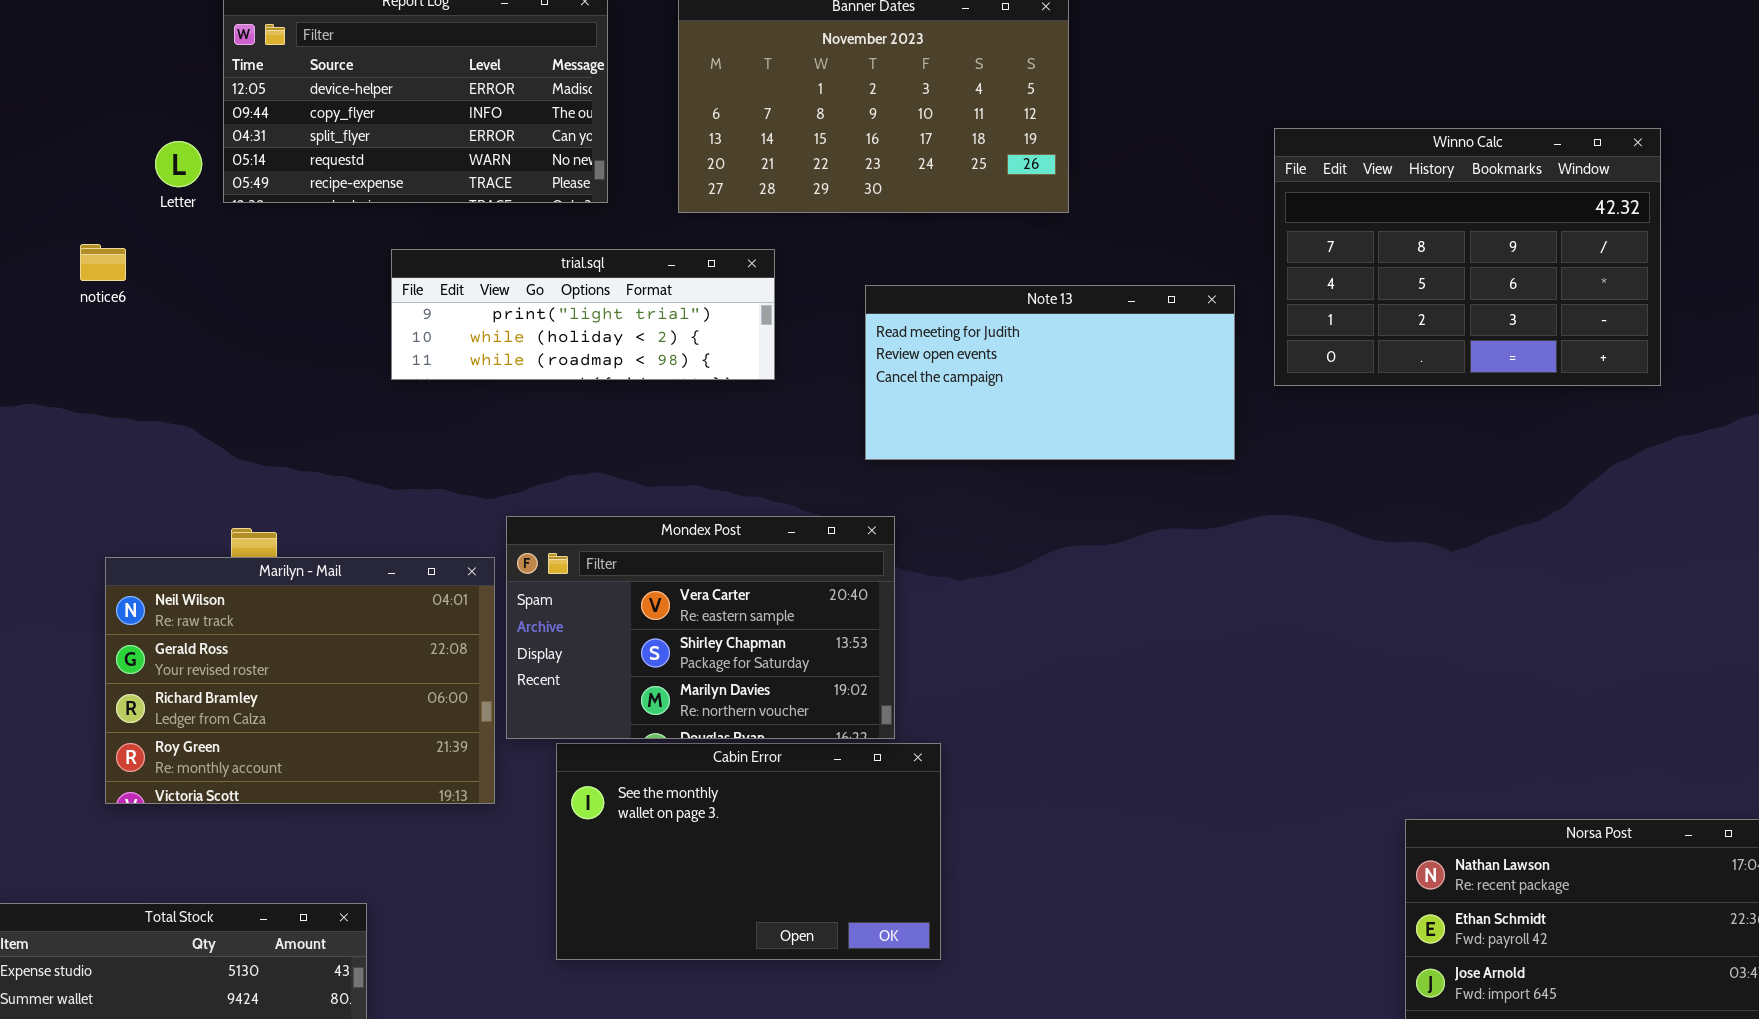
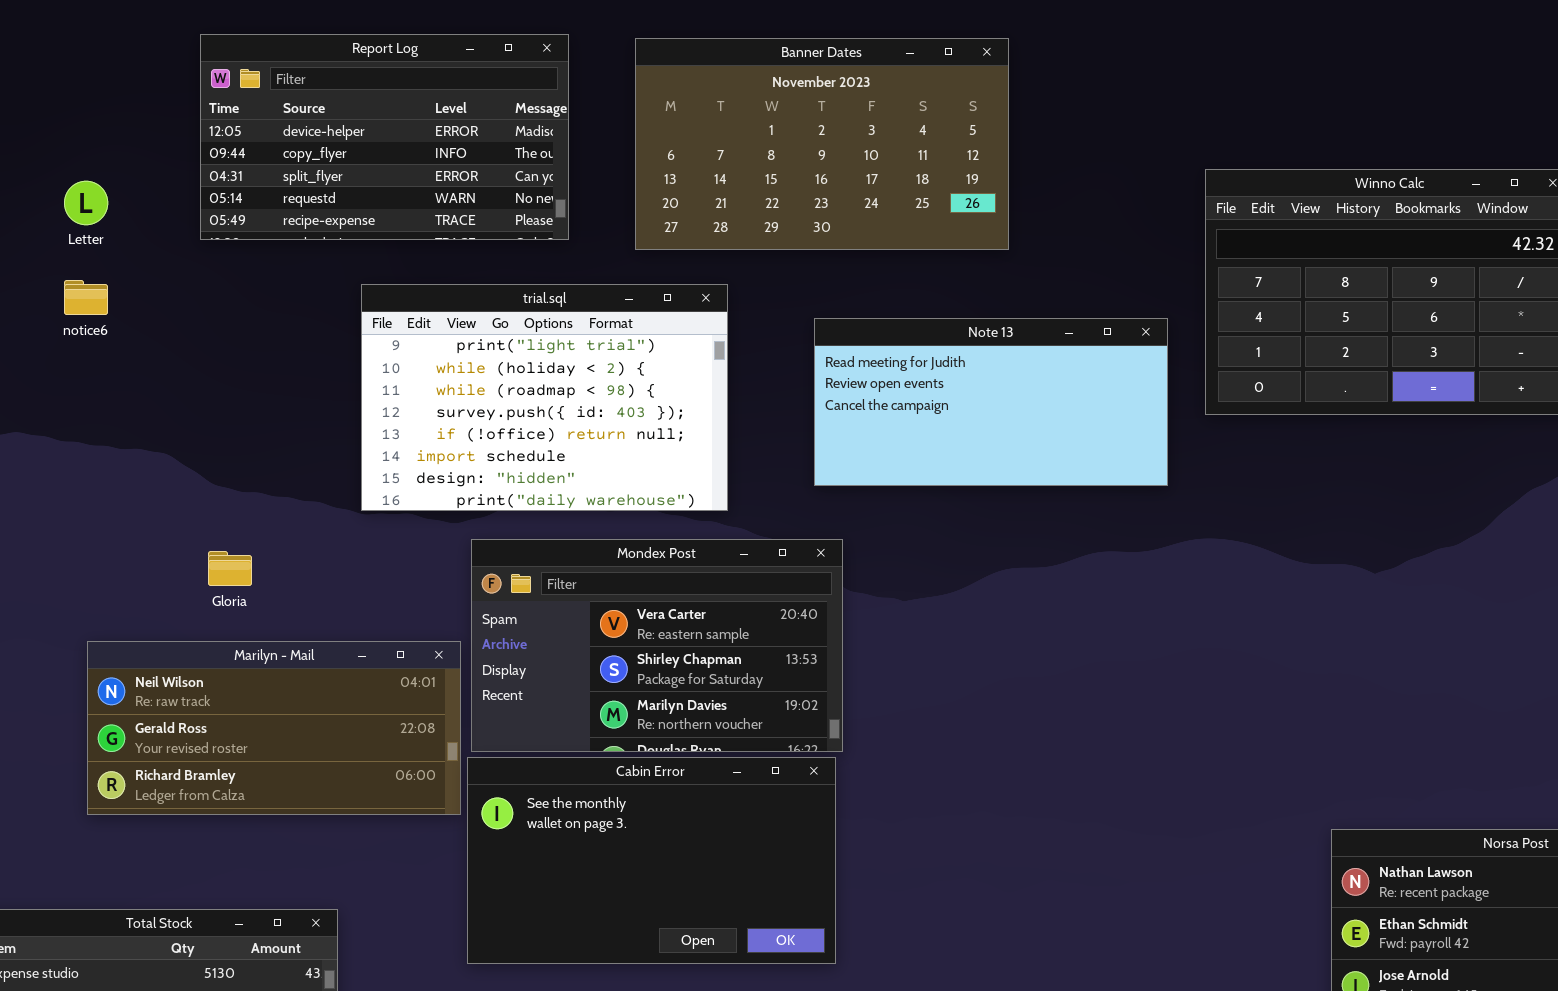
Letter: [155,141,202,187] -> [64,181,108,225], moved
trial.sql: [391,249,775,380] -> [361,284,728,511], resized
Marilyn - Mail: [105,557,495,804] -> [87,641,461,815], resized
Cabin Error: [556,743,941,960] -> [467,757,836,964], moved

